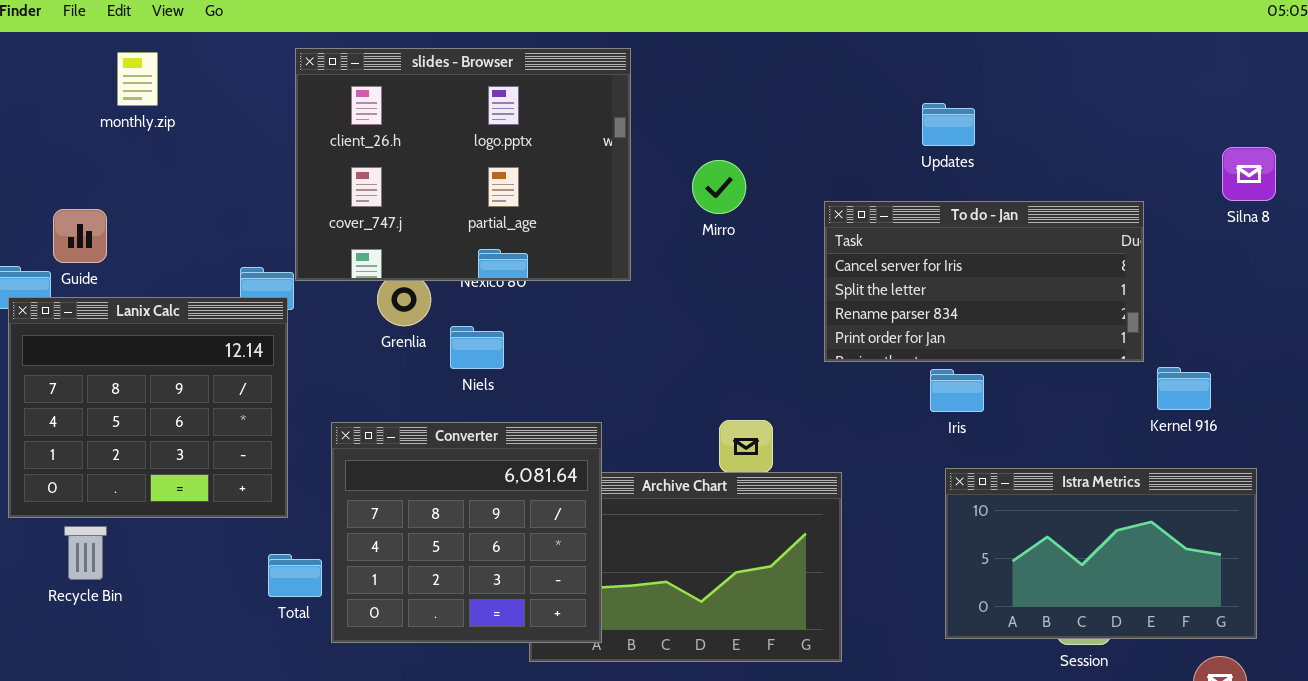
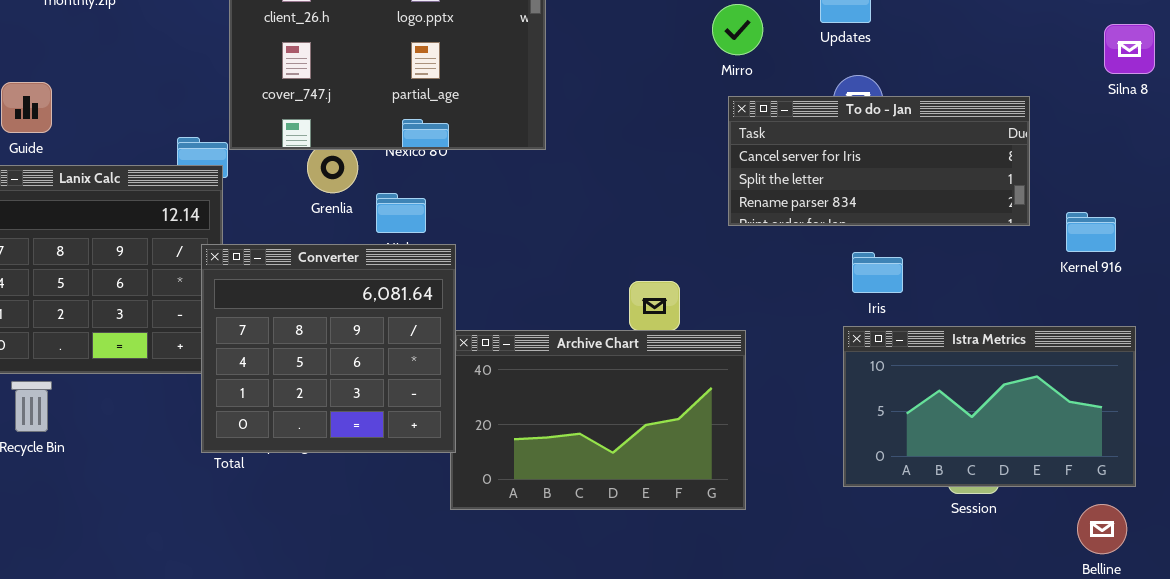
Mirro: [692,160,746,214] -> [712,4,763,55], moved
To do - Jan: [824,201,1144,362] -> [728,96,1030,226], resized
Kernel 916: [1157,367,1211,410] -> [1066,212,1116,252], moved
Iris: [930,369,984,412] -> [852,252,903,293], moved
Converter: [331,422,602,643] -> [201,244,456,453], moved

